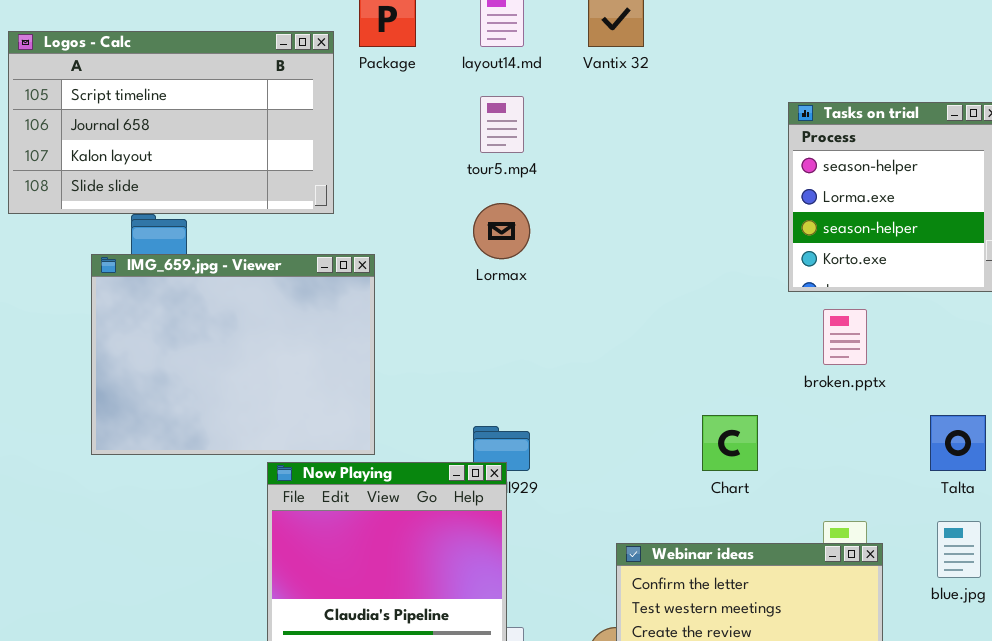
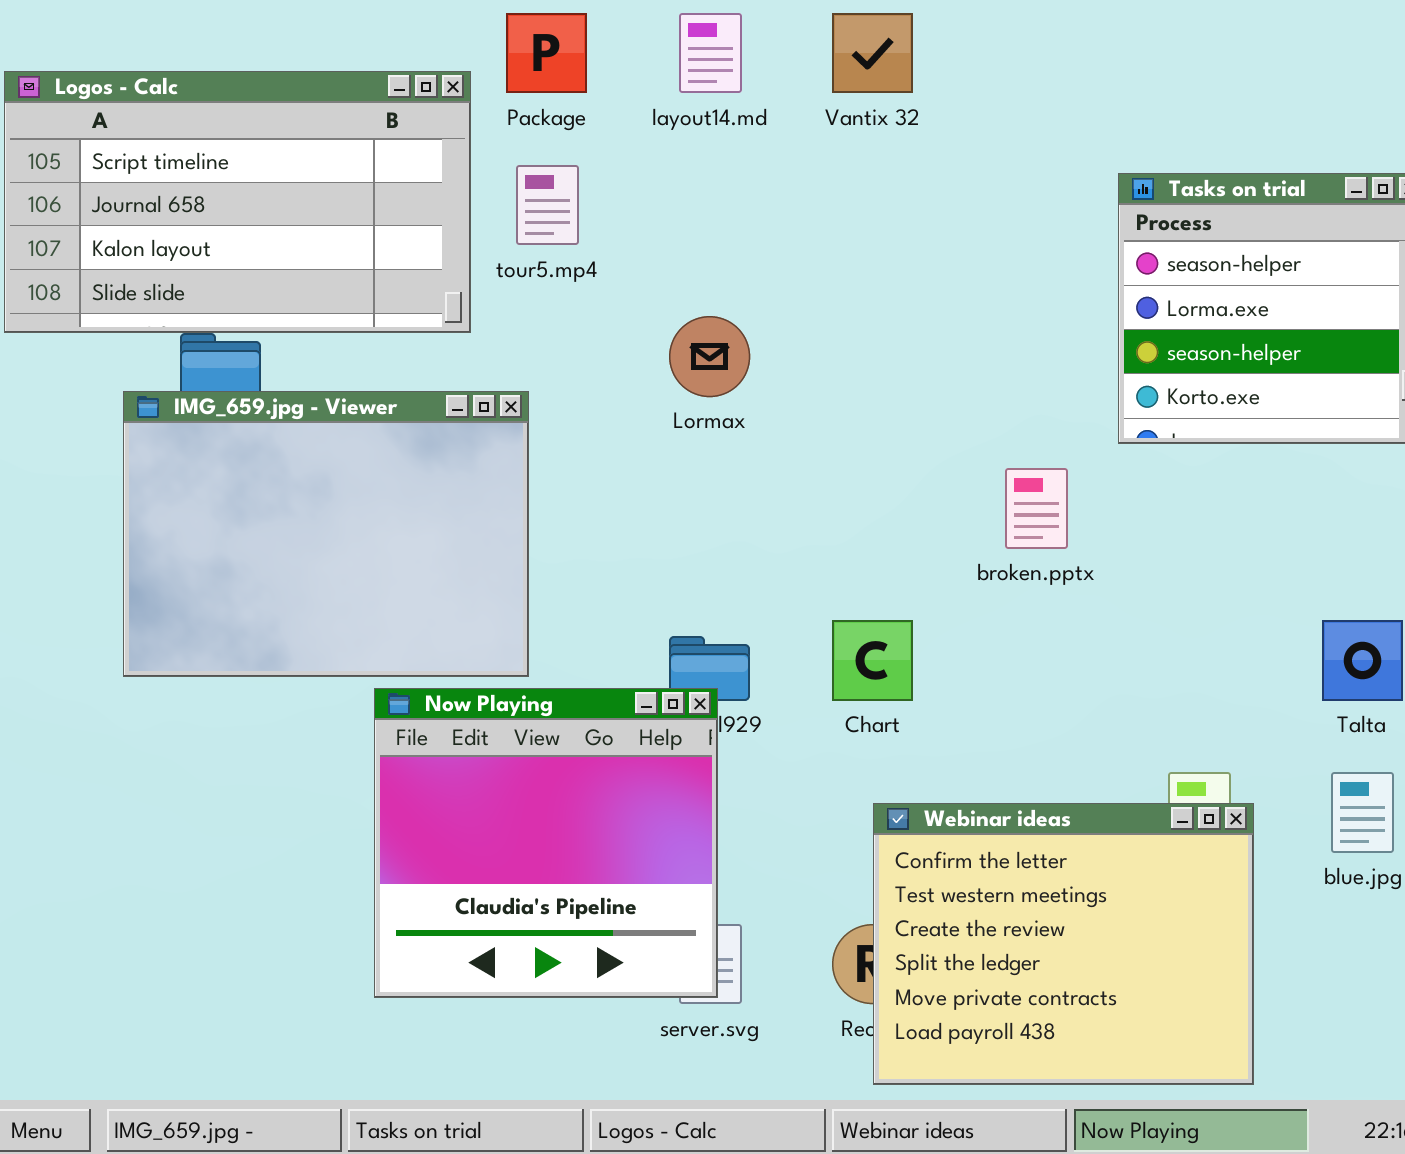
tour5.mp4: [480,96,524,153] -> [516,165,579,245], moved
broken.pptx: [823,309,867,365] -> [1005,468,1068,549], moved
Chart: [702,415,758,471] -> [832,620,913,701], moved

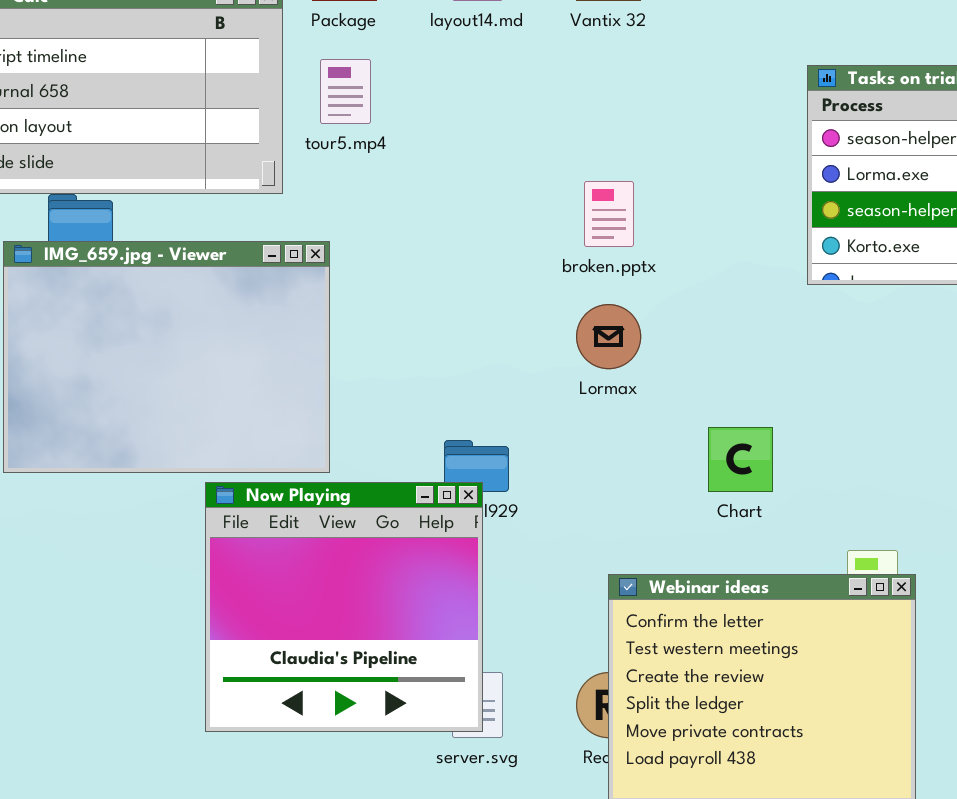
Lormax: [669,316,750,397] -> [576,304,641,369], moved
broken.pptx: [1005,468,1068,549] -> [584,181,634,247], moved
Chart: [832,620,913,701] -> [708,427,773,492], moved

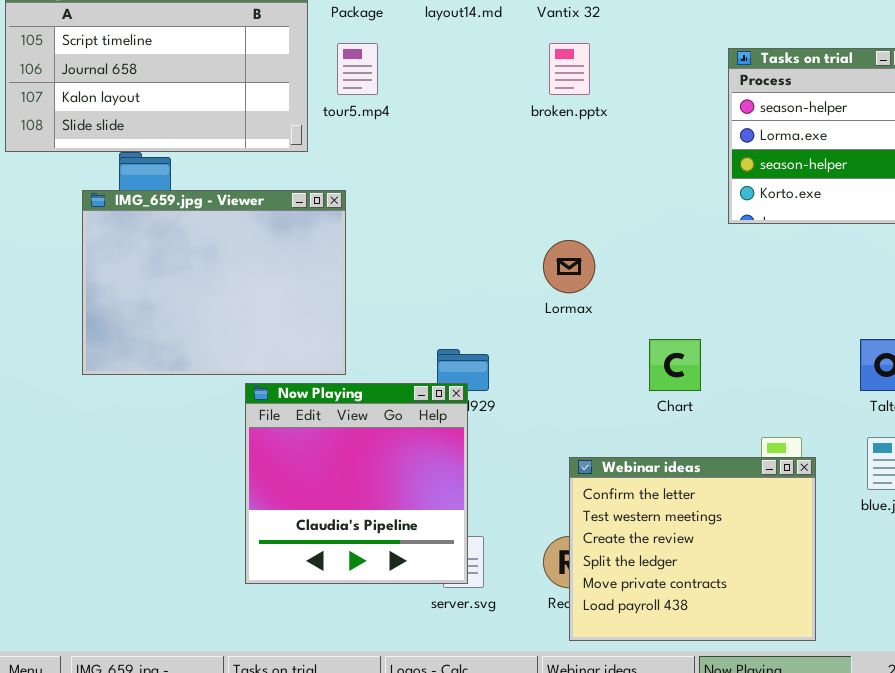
broken.pptx: [584,181,634,247] -> [549,43,590,95], moved

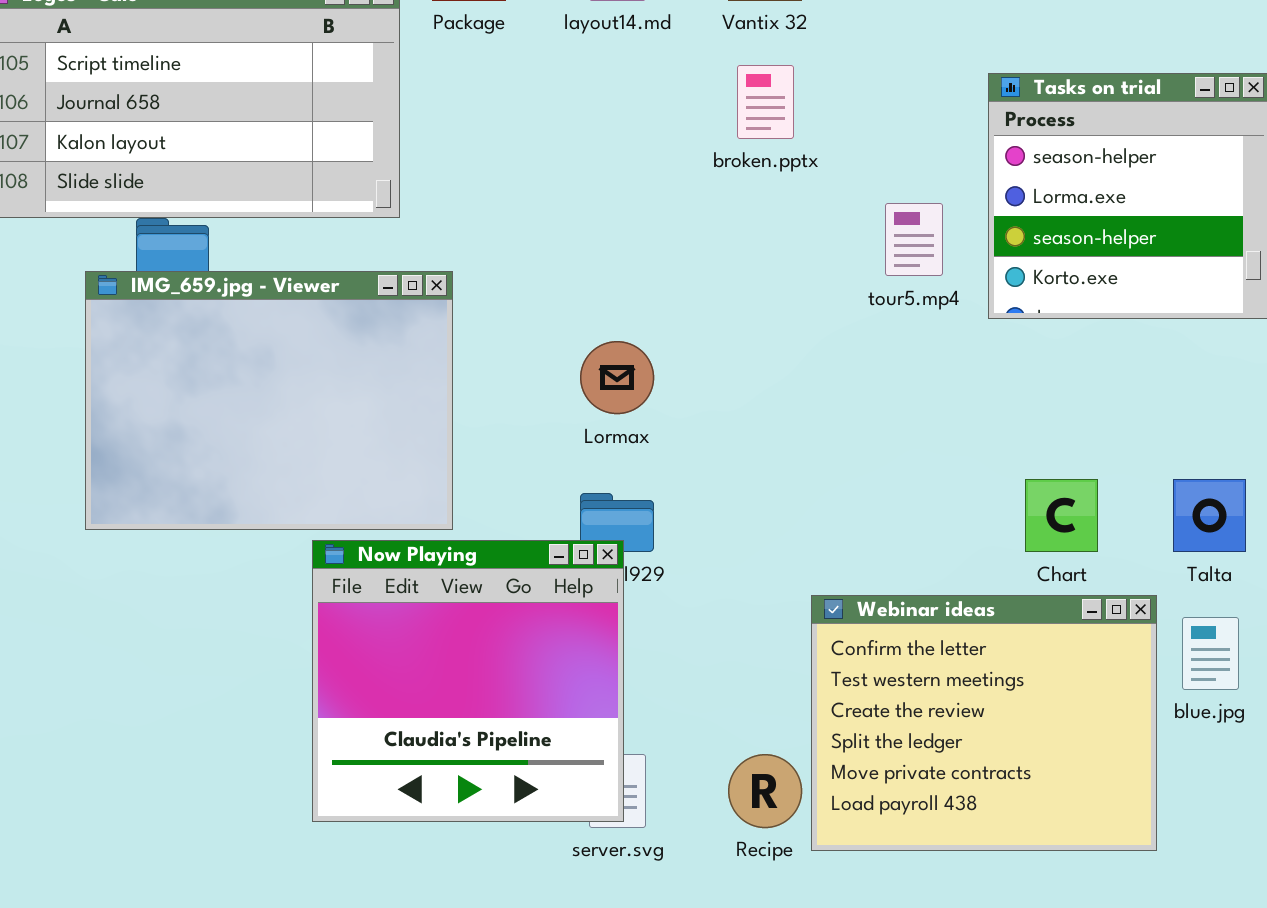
tour5.mp4: [337,43,378,95] -> [885,203,943,276], moved
Lormax: [543,240,595,293] -> [580,341,654,414], moved
Chart: [649,339,701,391] -> [1025,479,1098,552], moved
Webinar ideas: [569,457,816,641] -> [811,595,1157,851], moved

